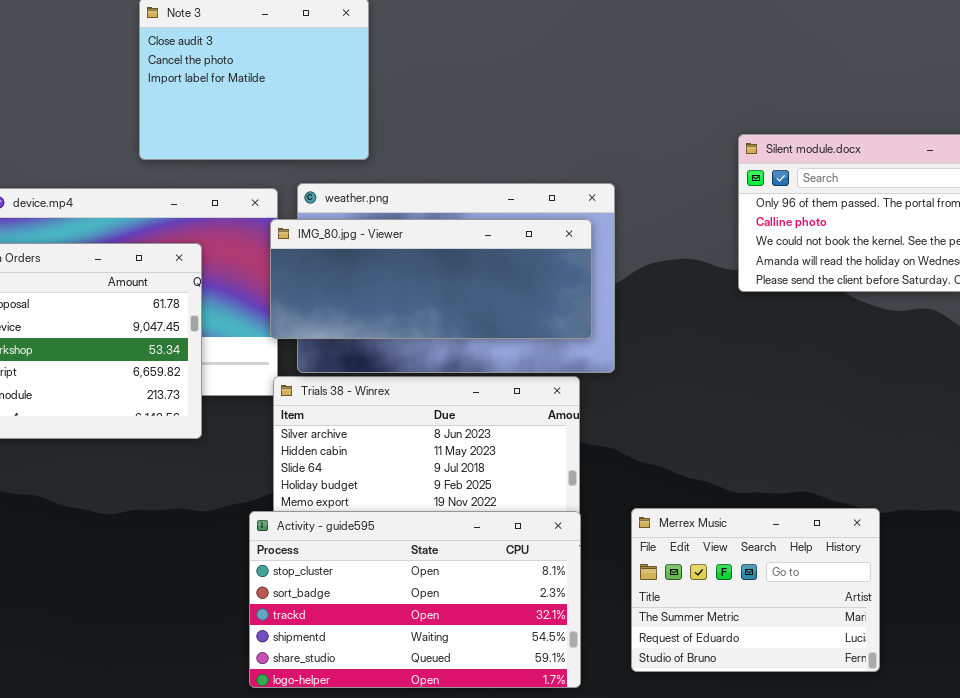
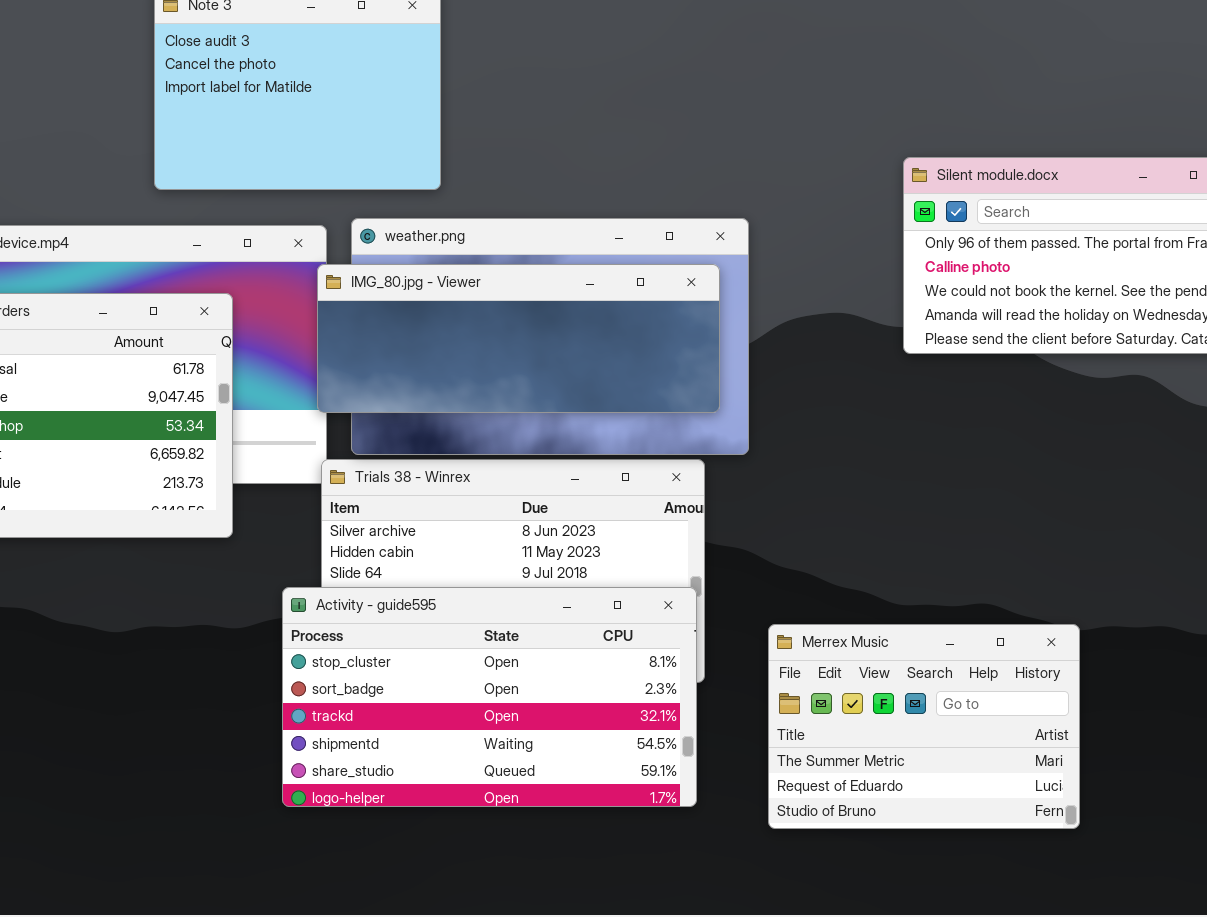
Activity - guide595: [249,511,581,688] -> [282,587,697,807], moved

